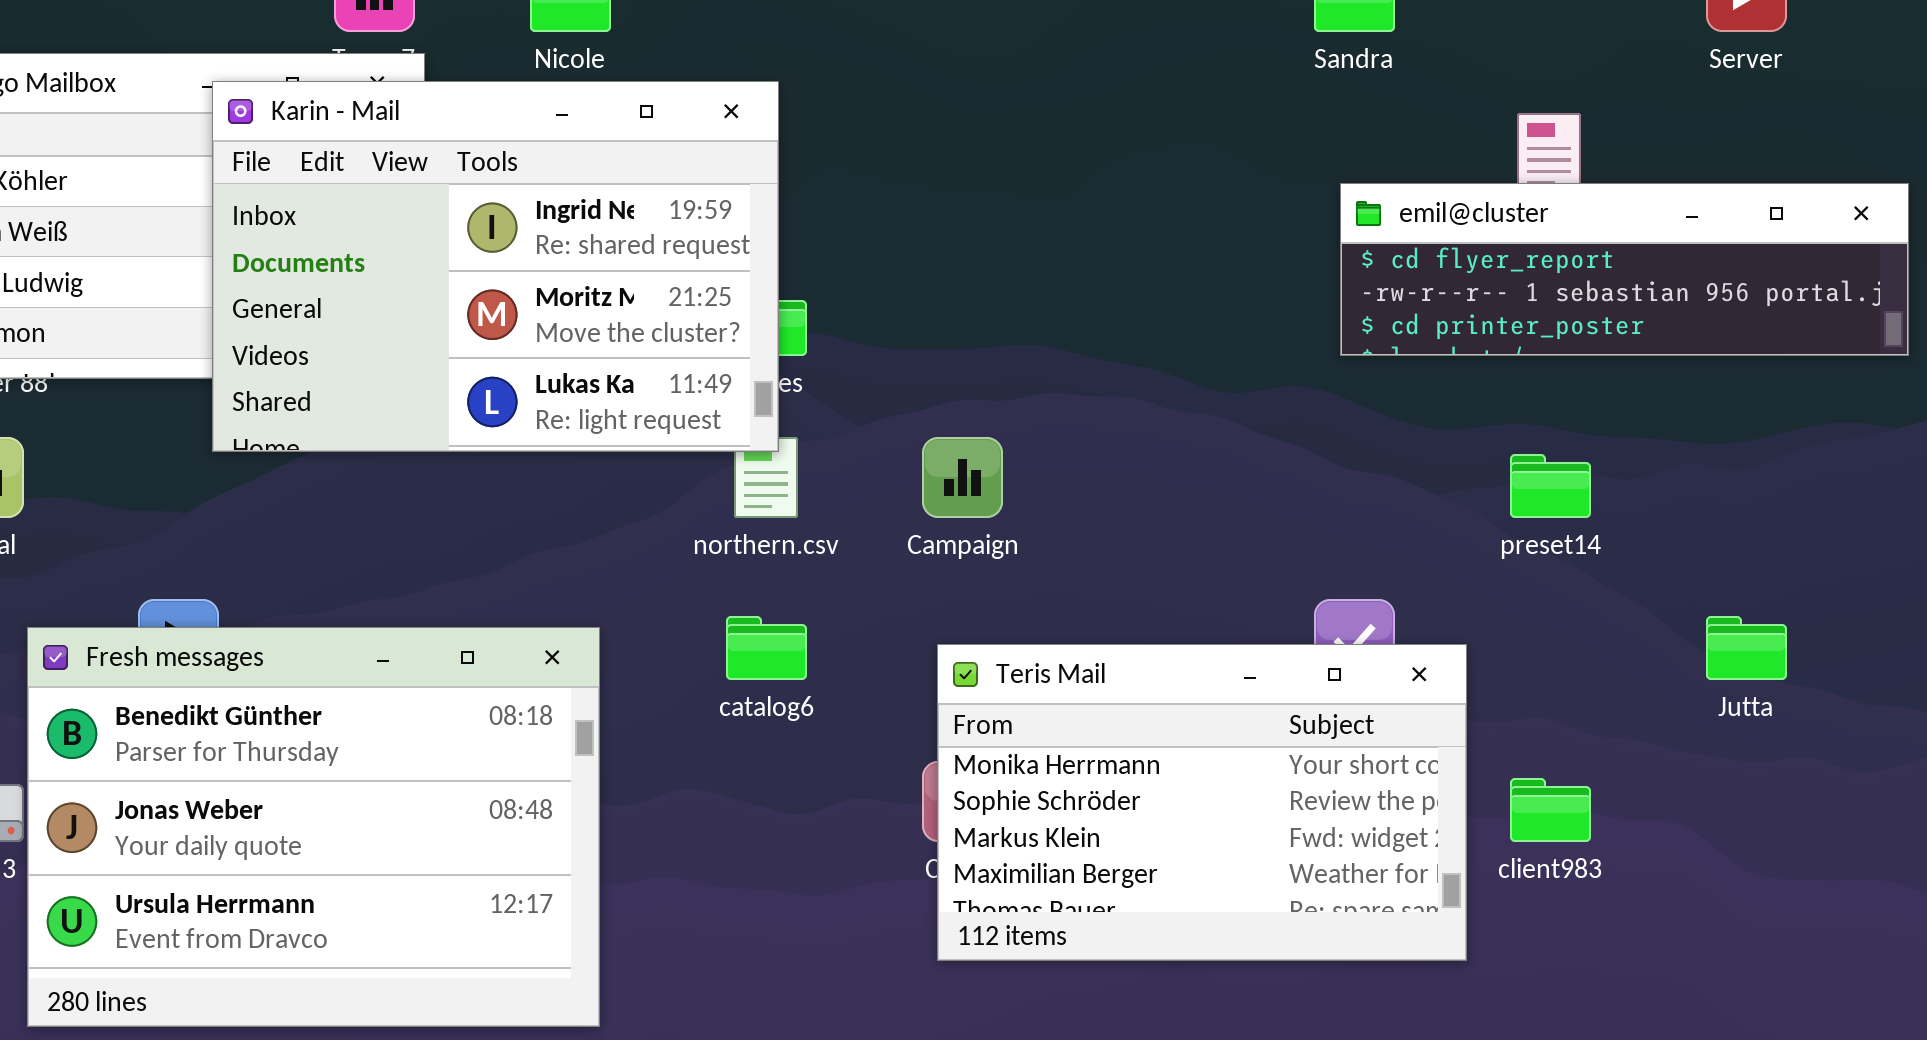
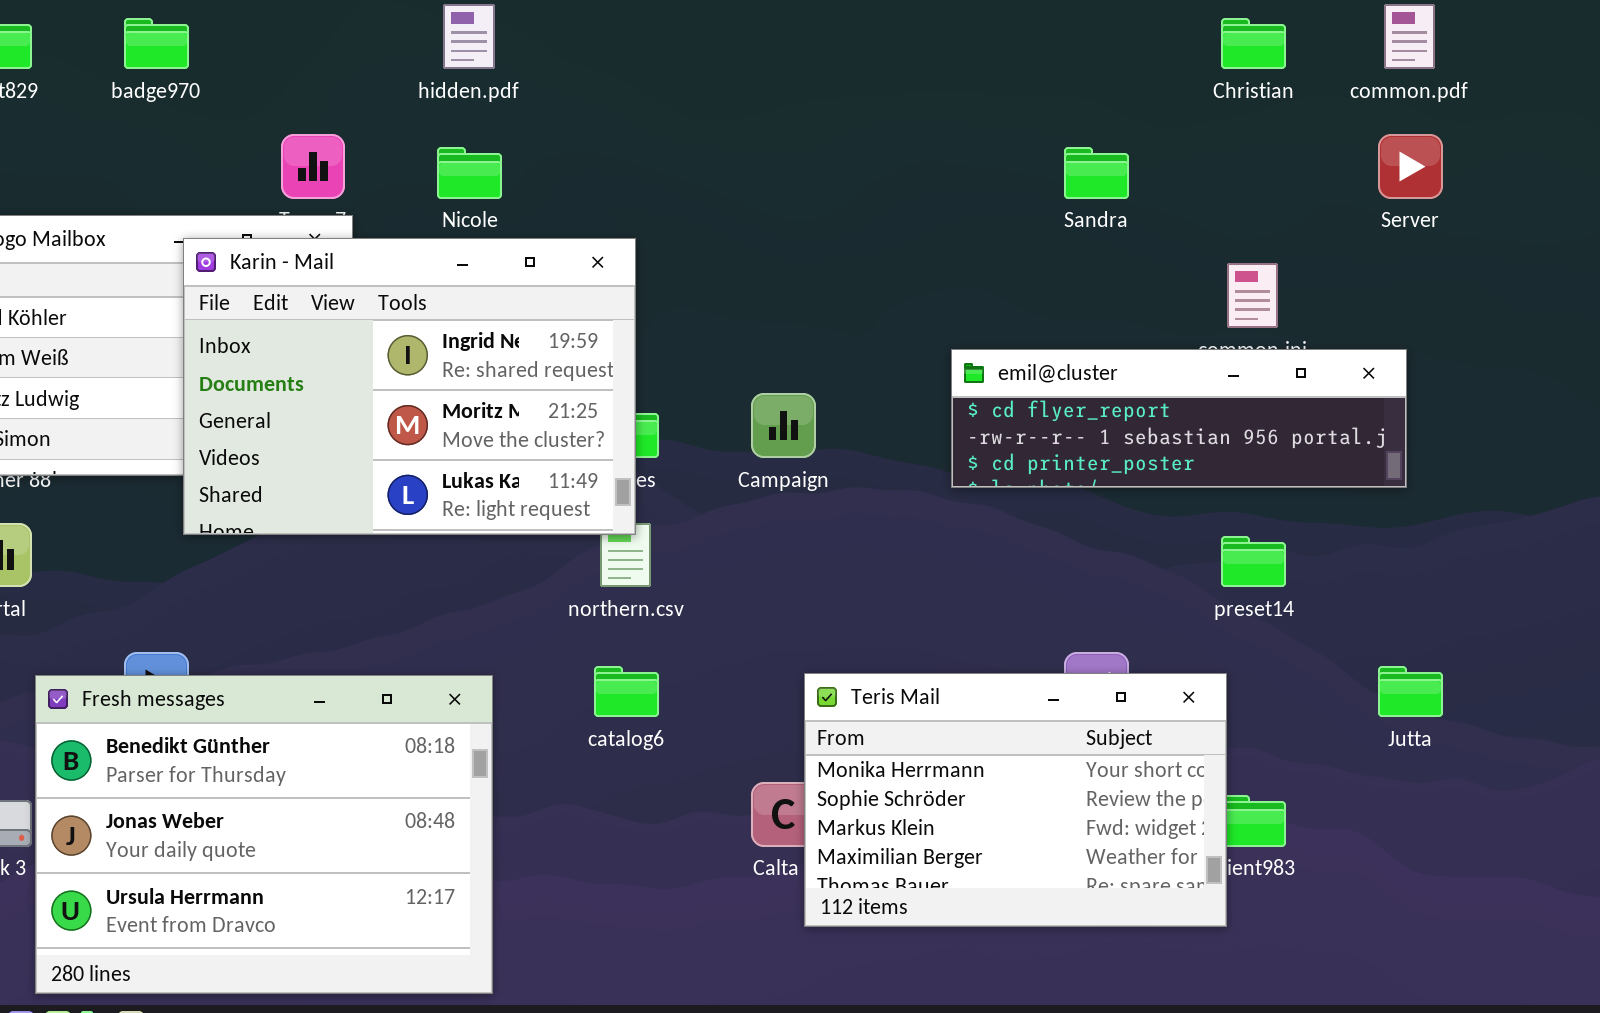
emil@cluster: [1340,183,1909,356] -> [951,349,1407,488], moved
Campaign: [922,437,1003,518] -> [751,393,816,458], moved
Teris Mail: [937,644,1467,961] -> [804,673,1227,927], moved

